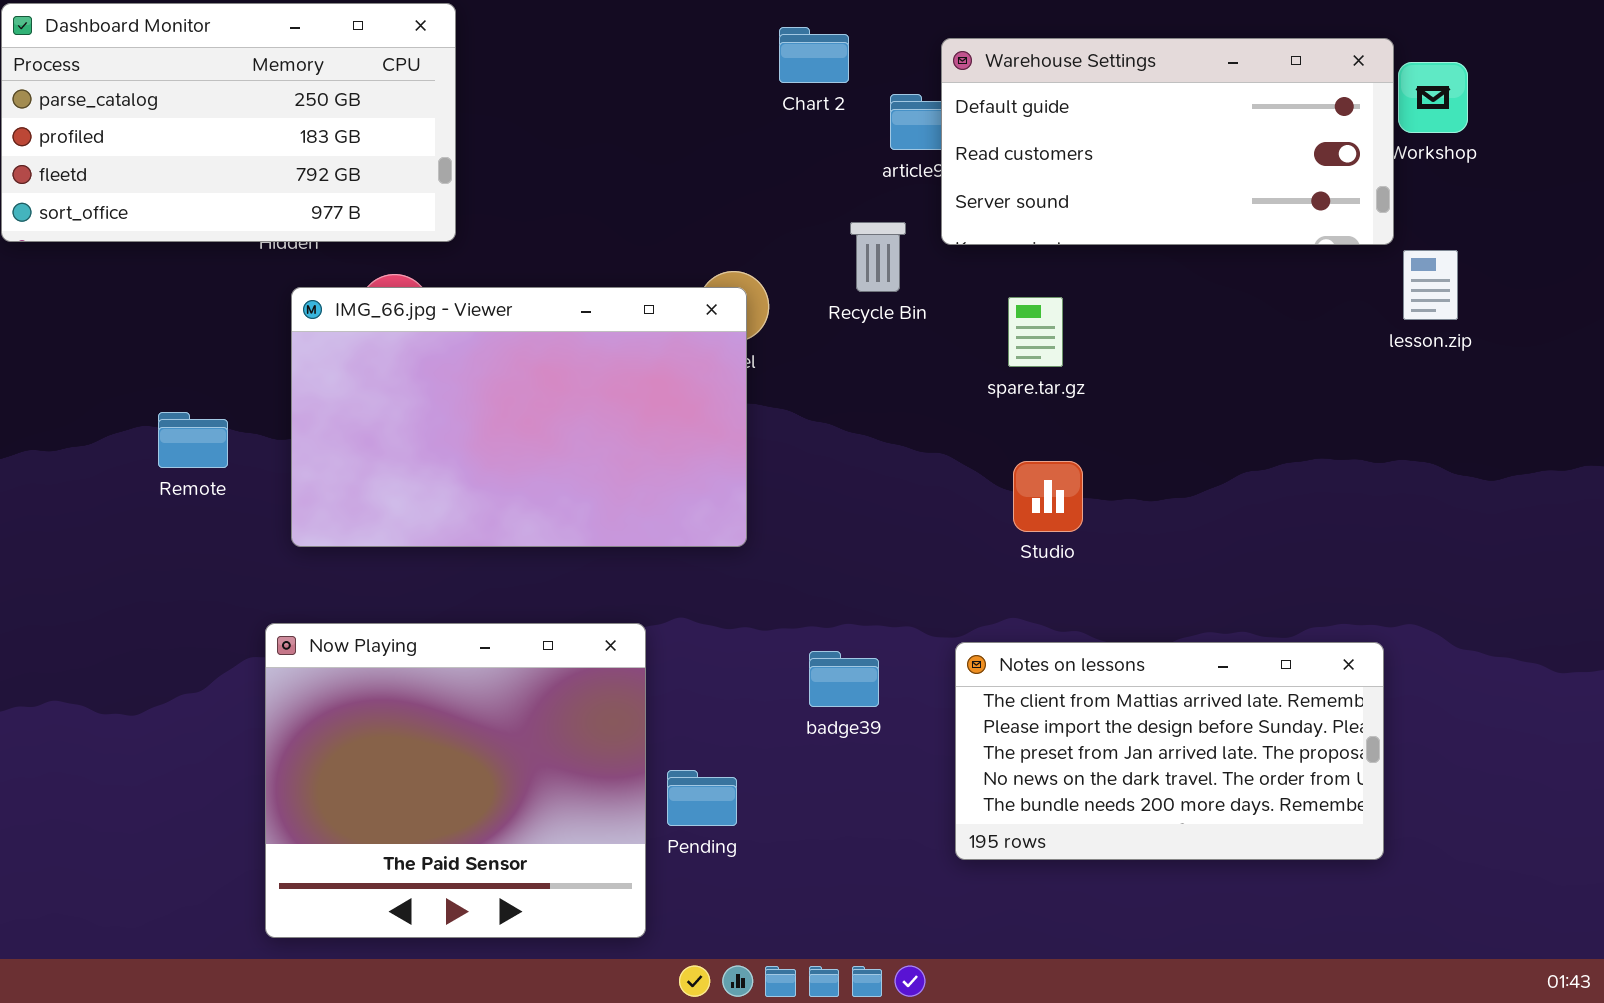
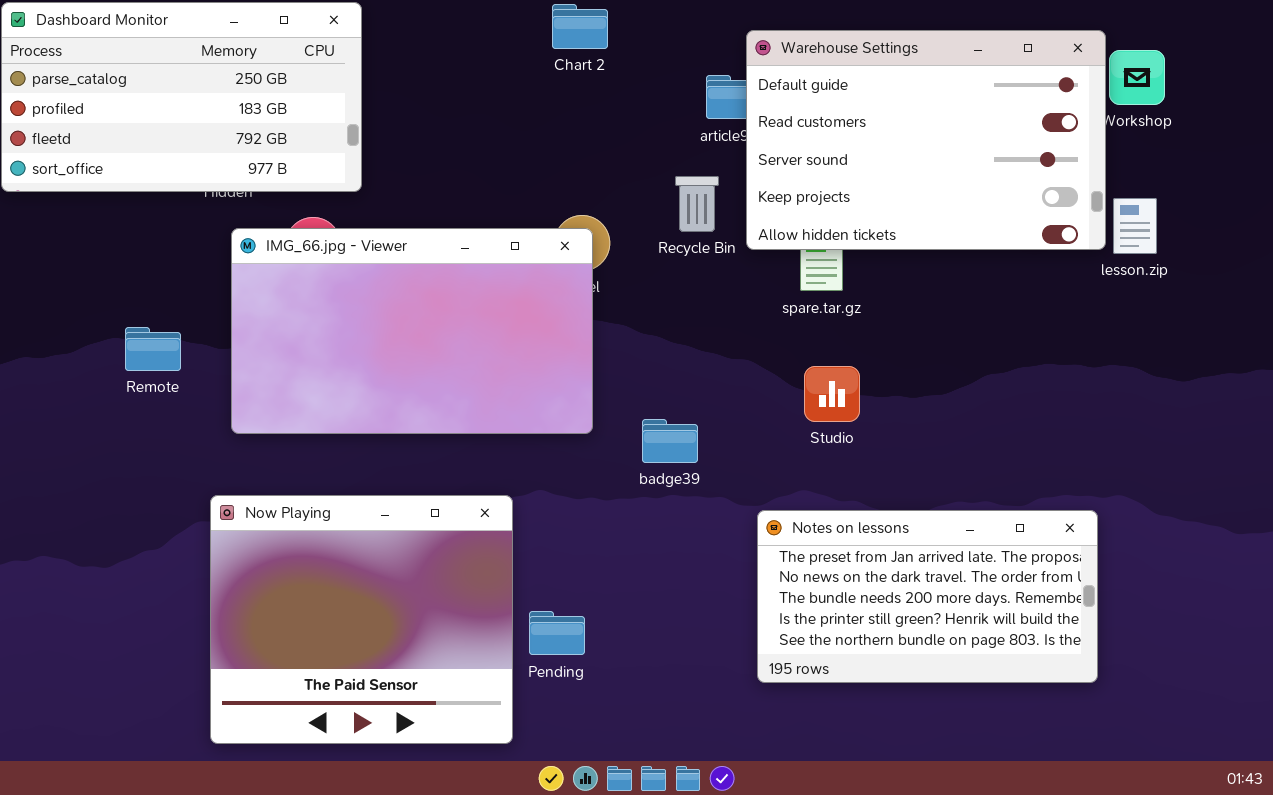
Chart 2: [779,27,849,83] -> [552,4,608,49], moved
Warehouse Settings: [941,38,1394,245] -> [746,30,1106,250], resized
Notes on lessons: [955,642,1384,860] -> [757,510,1098,683], scrolled down 2 rows
badge39: [809,651,879,707] -> [642,419,698,463], moved

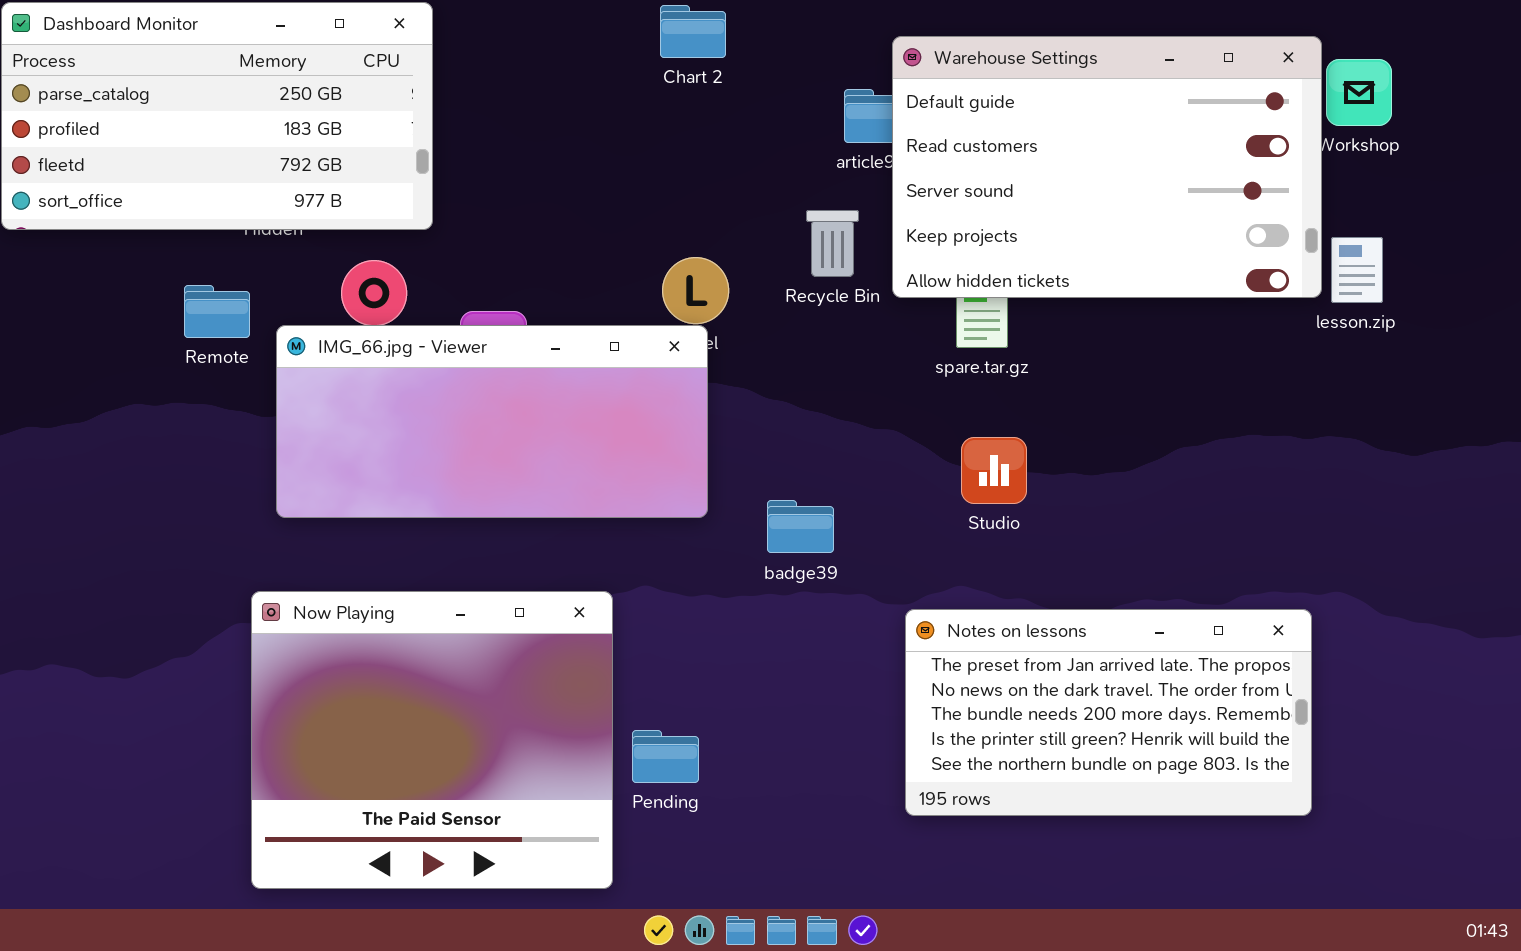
IMG_66.jpg - Viewer: [231,228,593,434] -> [276,325,708,518], resized
Remote: [125,327,181,371] -> [184,285,250,338], moved

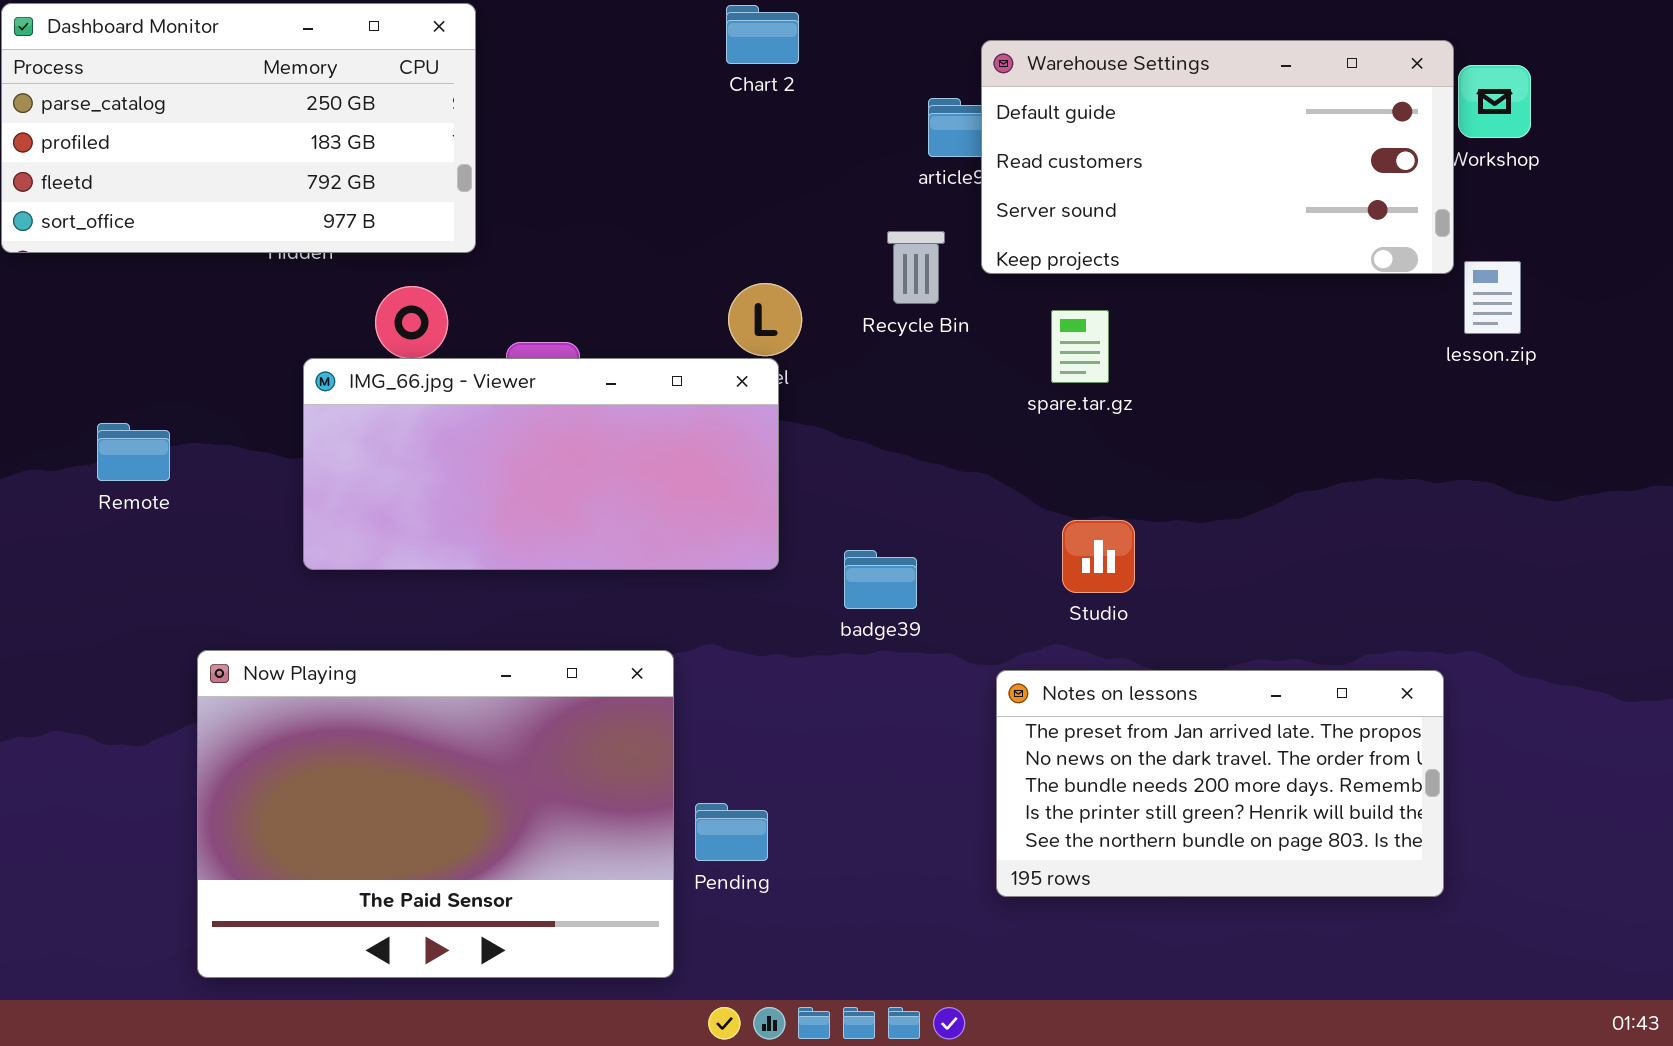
Warehouse Settings: [892,36,1322,298] -> [981,40,1454,274], resized
Remote: [184,285,250,338] -> [97,423,170,481], moved
Studio: [961,437,1027,504] -> [1062,520,1135,593], moved
Now Playing: [251,591,613,889] -> [197,650,674,978], resized

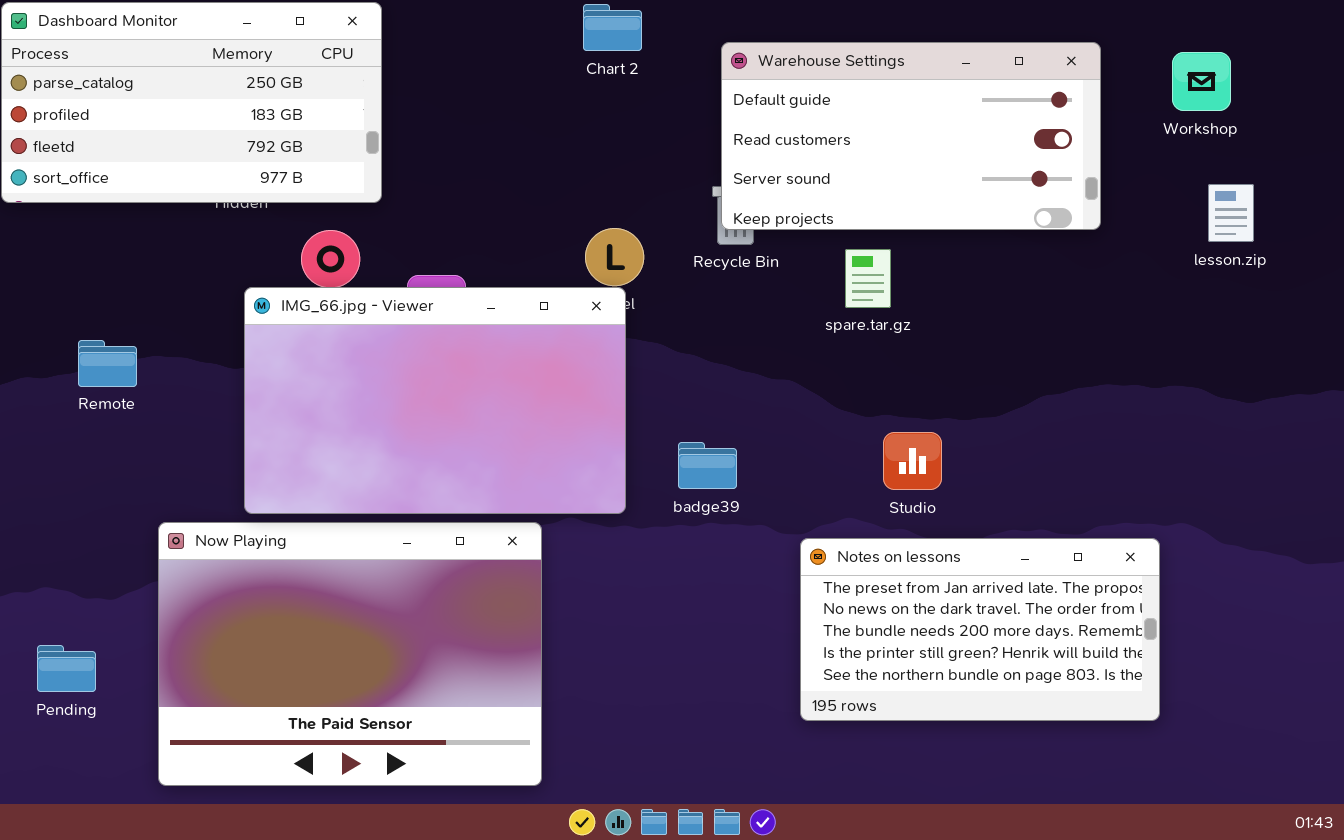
Warehouse Settings: [981,40,1454,274] -> [721,42,1101,230], moved
lesson.zip: [1464,261,1521,334] -> [1208,184,1254,242], moved
IMG_66.jpg - Viewer: [303,358,779,570] -> [244,287,626,514], resized
Studio: [1062,520,1135,593] -> [883,432,942,490], moved
Pending: [695,803,768,861] -> [37,645,96,692], moved

